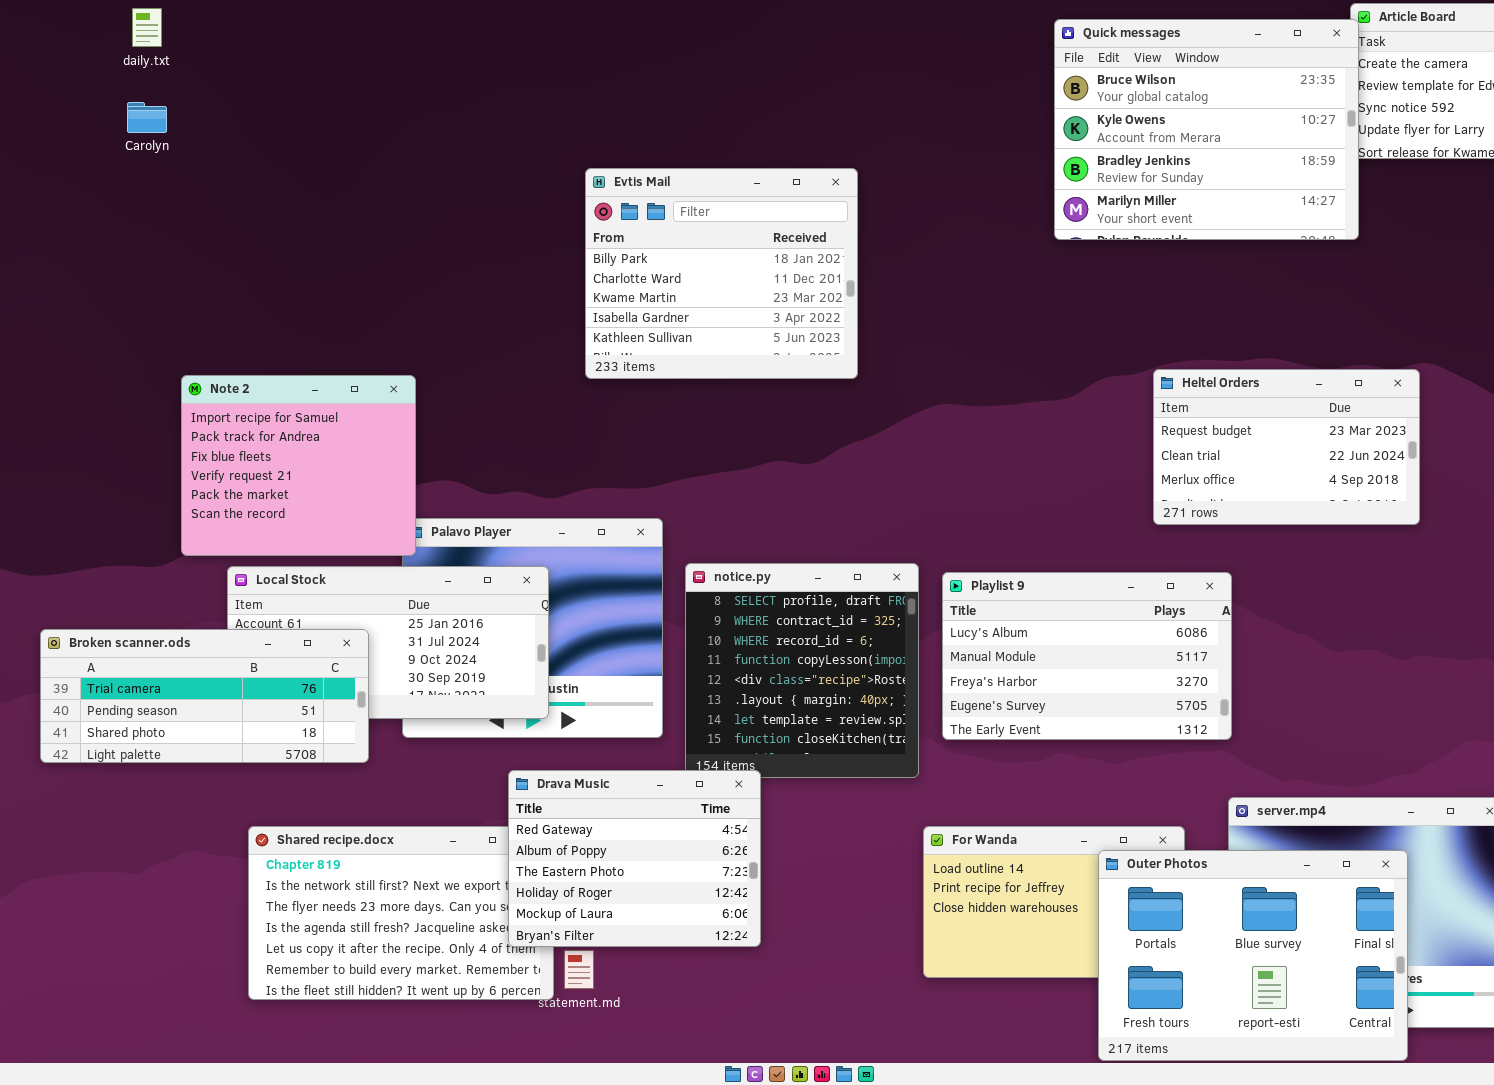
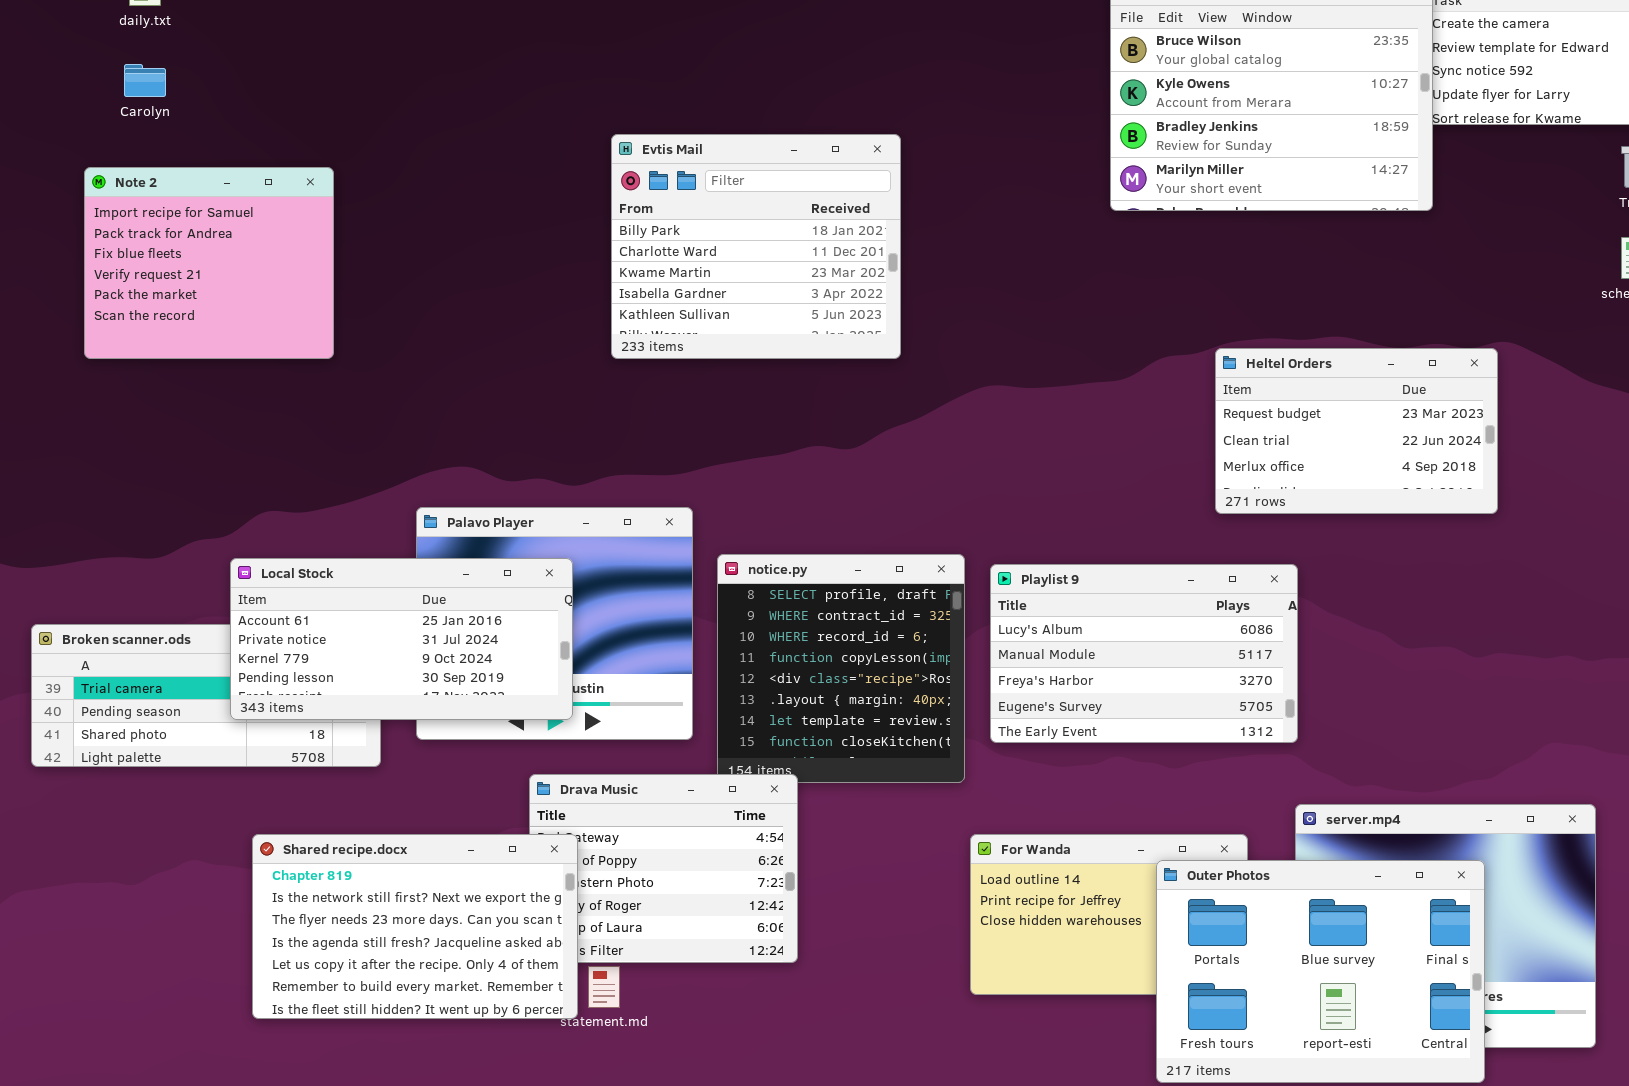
Note 2: [181,375,416,556] -> [84,167,334,359], moved
Local Stock: [227,566,549,719] -> [230,558,573,720], raised
Shared recipe.docx: [248,826,554,1000] -> [252,834,578,1019], raised

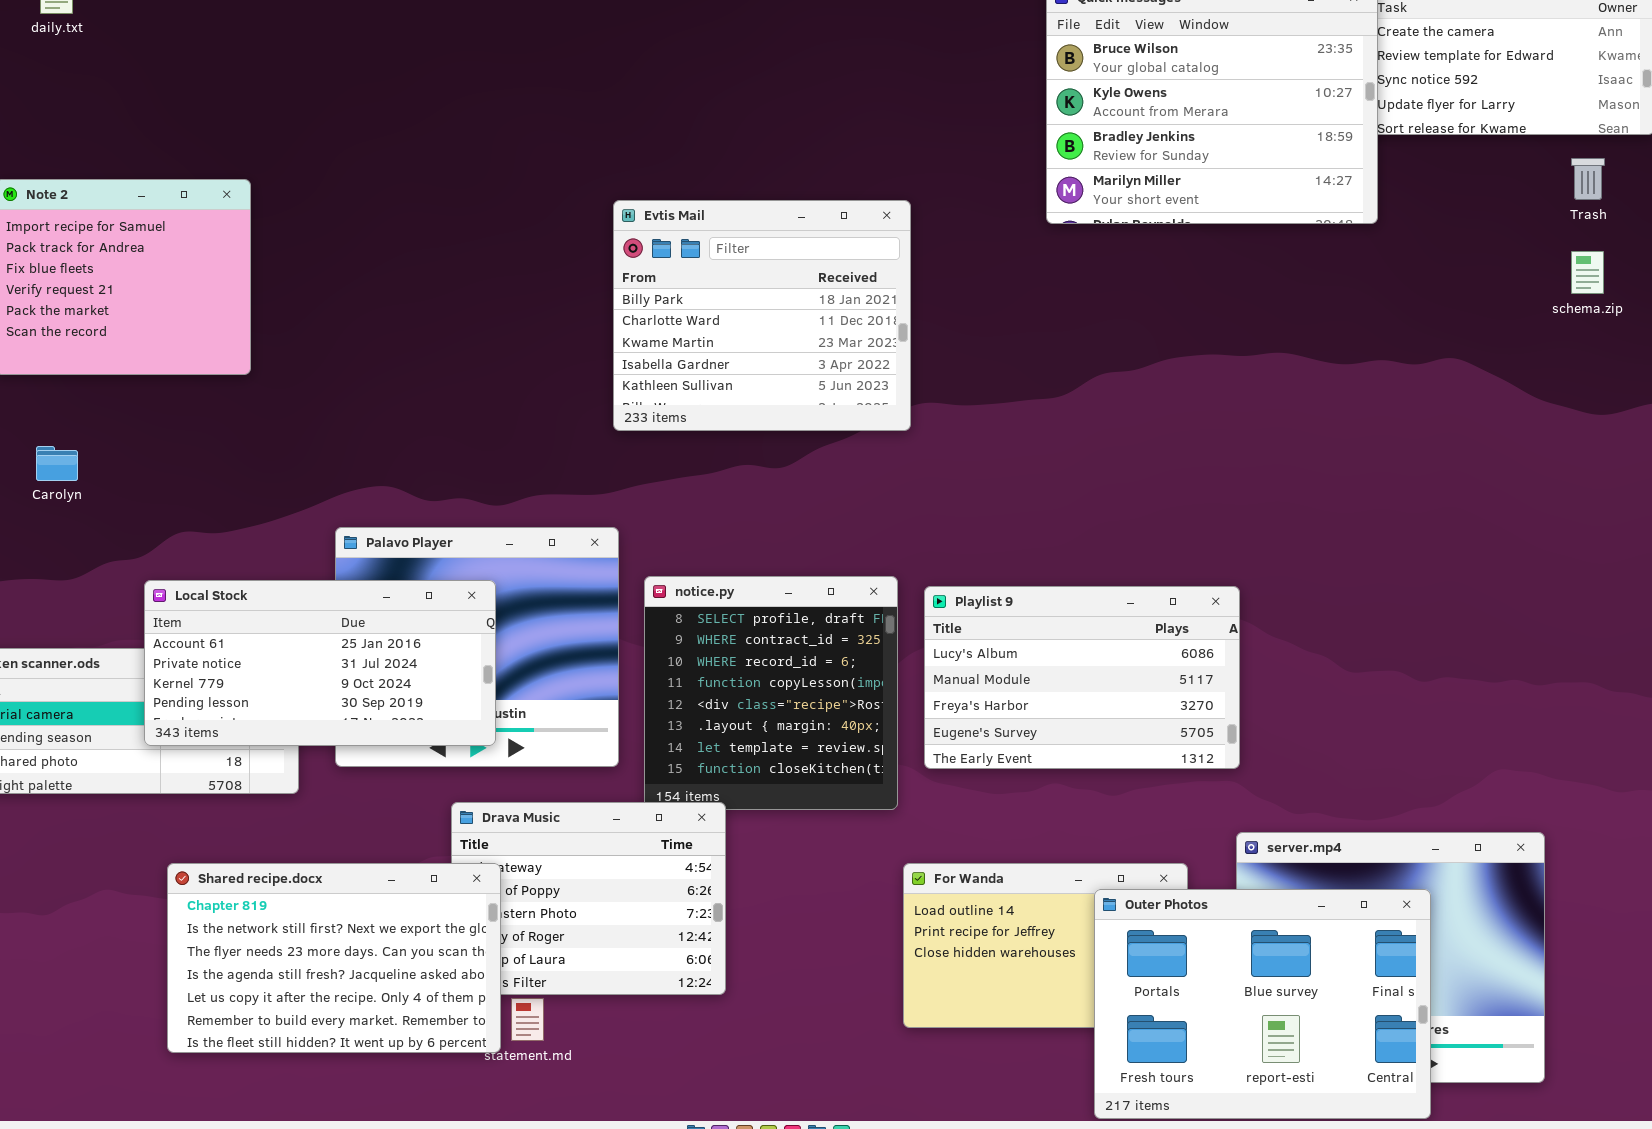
Carolyn: [124,64,166,97] -> [36,446,78,481], moved
Evtis Mail: [611,134,901,359] -> [613,200,911,431], moved
Heltel Orders: [1215,348,1498,514] -> none, closed

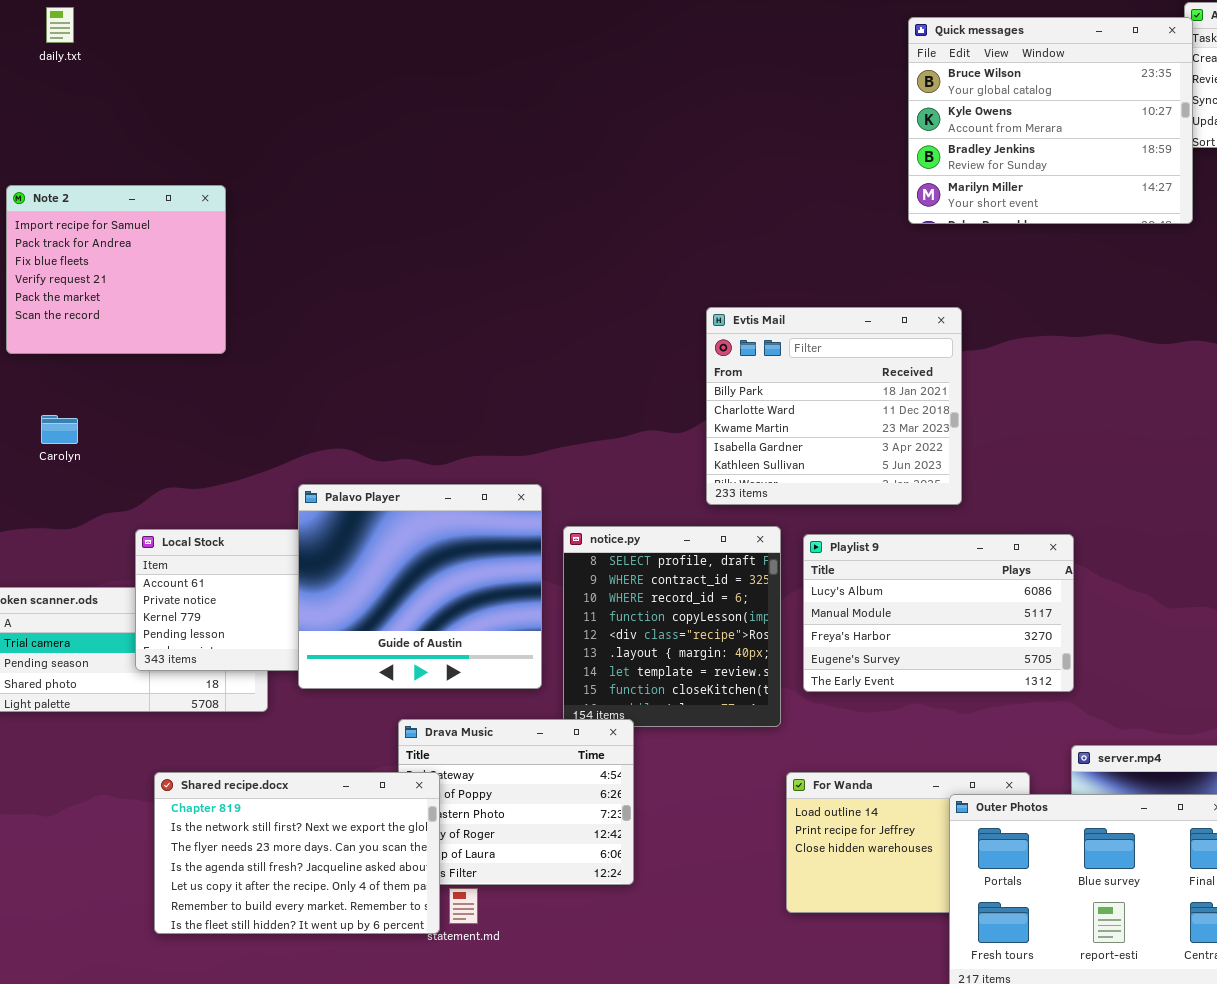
Evtis Mail: [613,200,911,431] -> [706,307,962,505], moved
Palavo Player: [335,527,619,767] -> [298,484,542,689], raised

